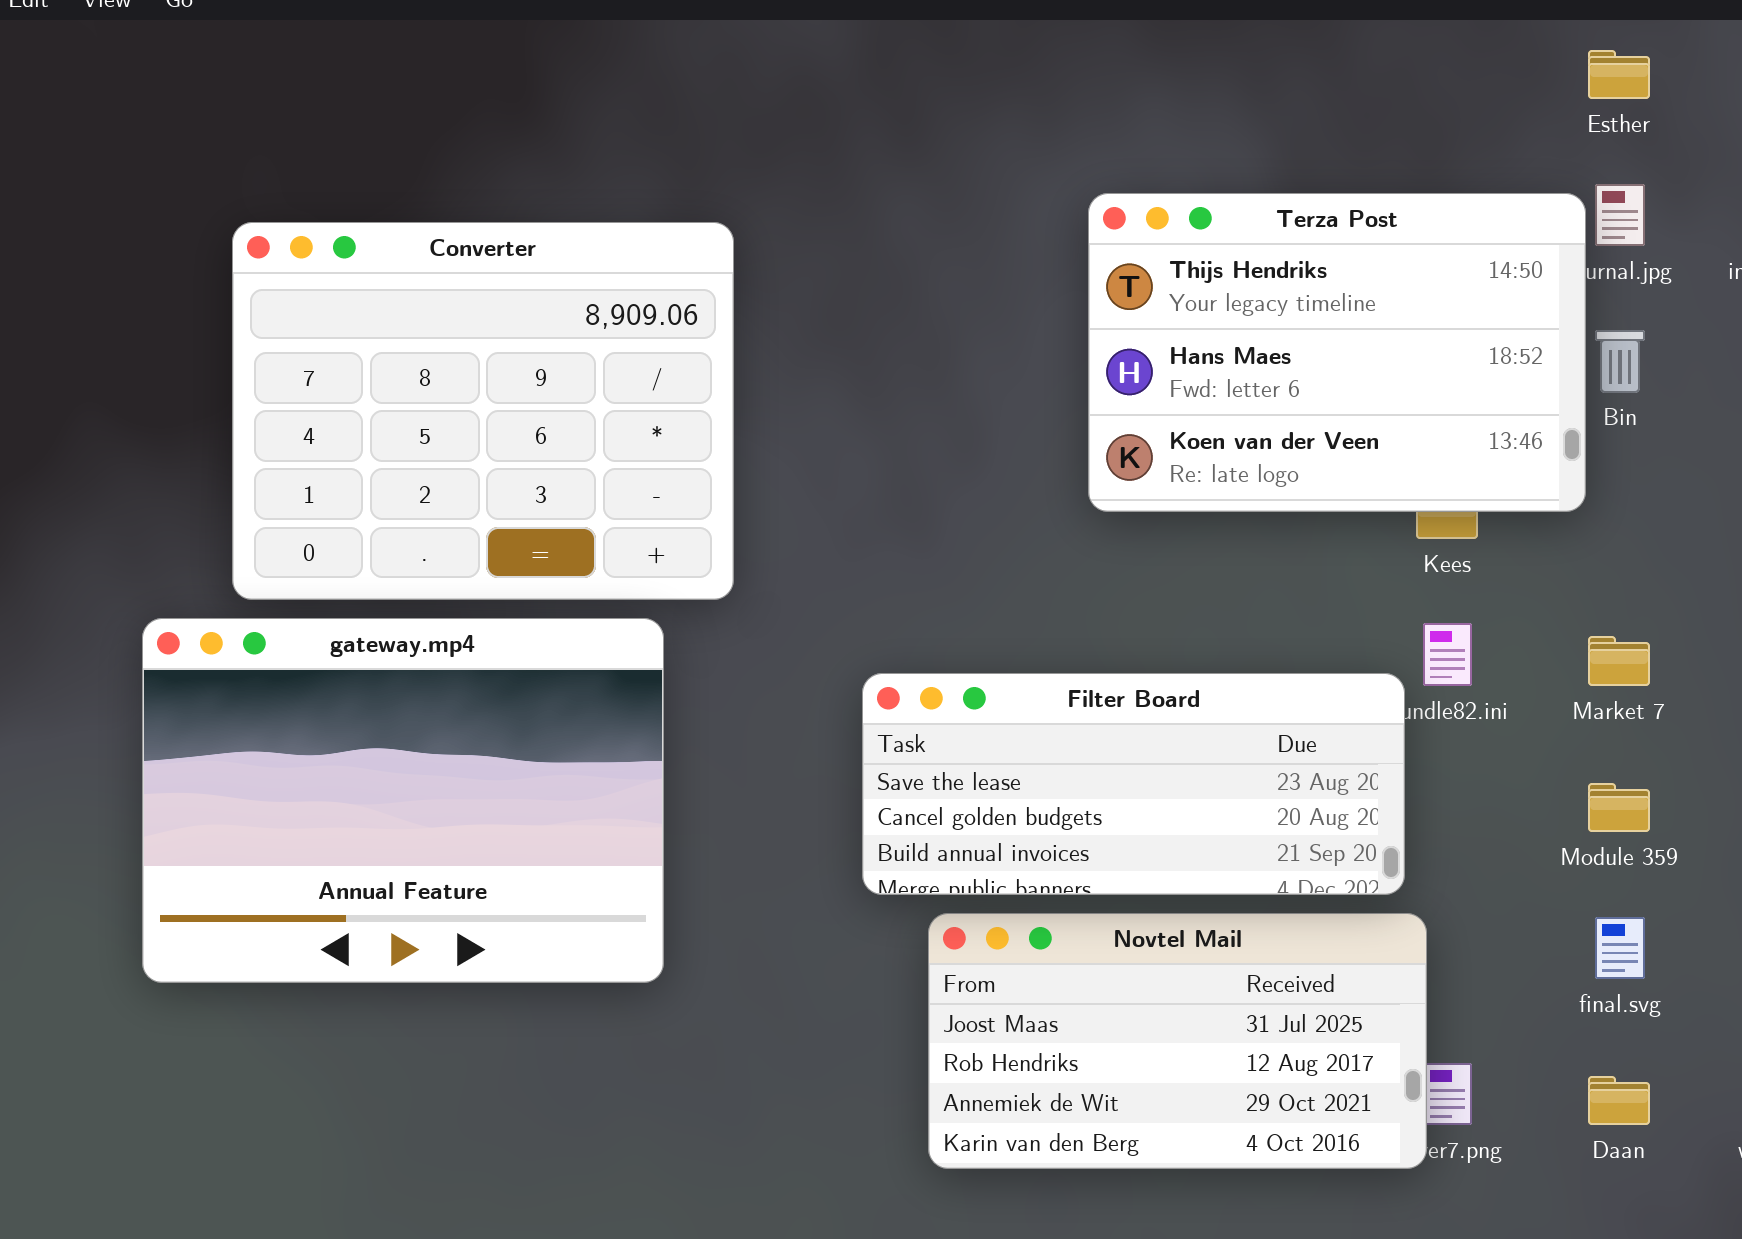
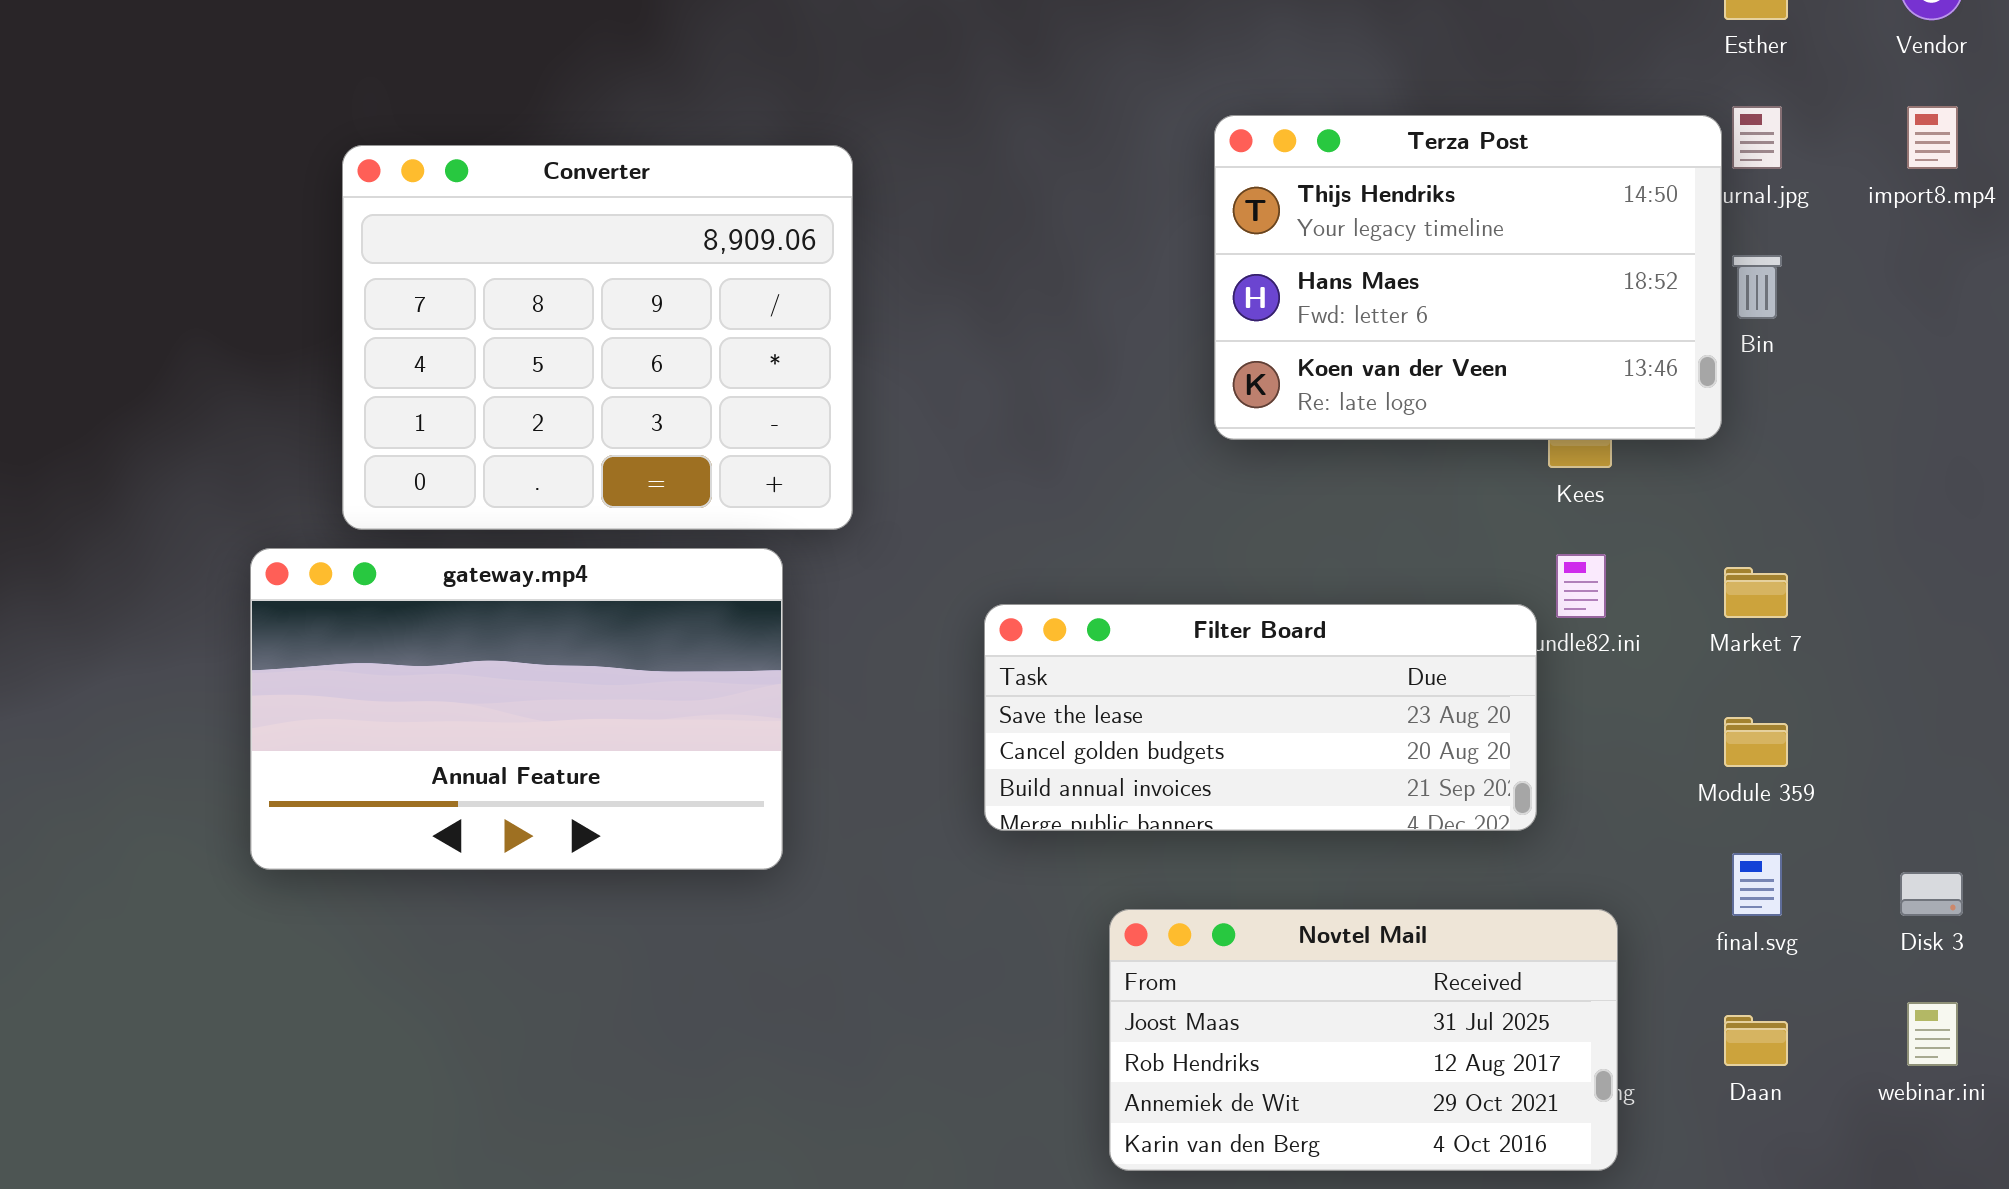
gateway.mp4: [142,618,664,983] -> [250,548,783,870], resized
Novtel Mail: [928,913,1427,1169] -> [1109,909,1618,1171], moved

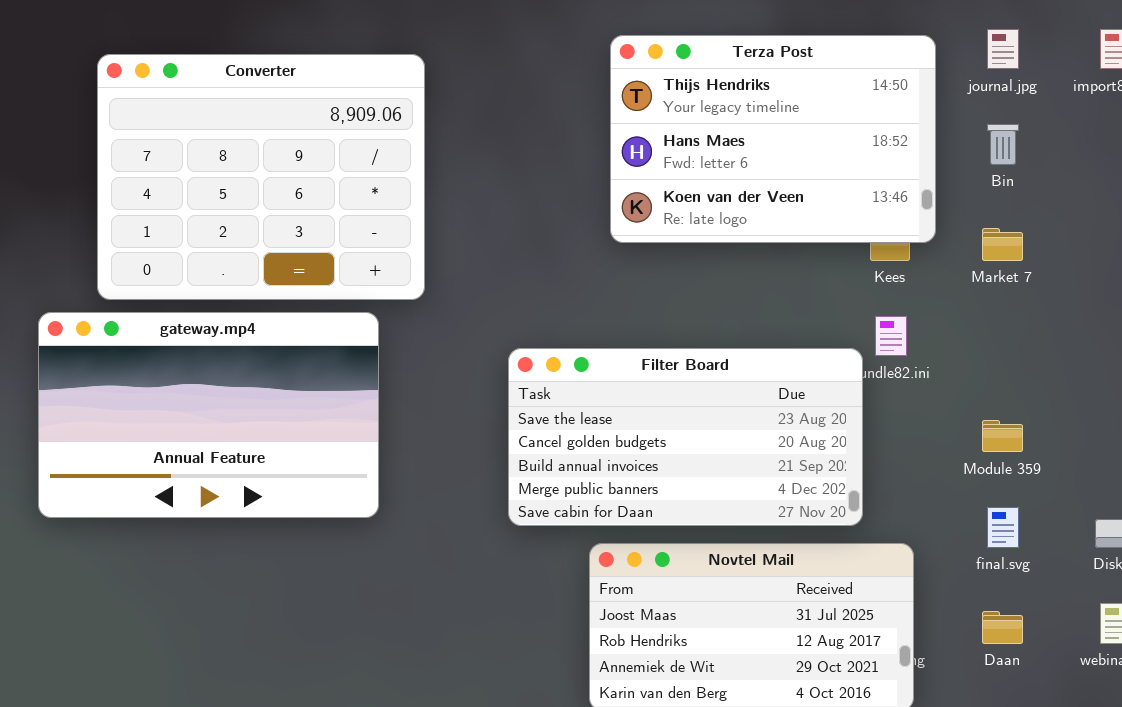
Terza Post: [1214,115,1722,440] -> [610,35,936,243], moved
Market 7: [1724,567,1788,618] -> [982,228,1023,261], moved
Filter Board: [984,604,1537,831] -> [508,348,863,526], resized

